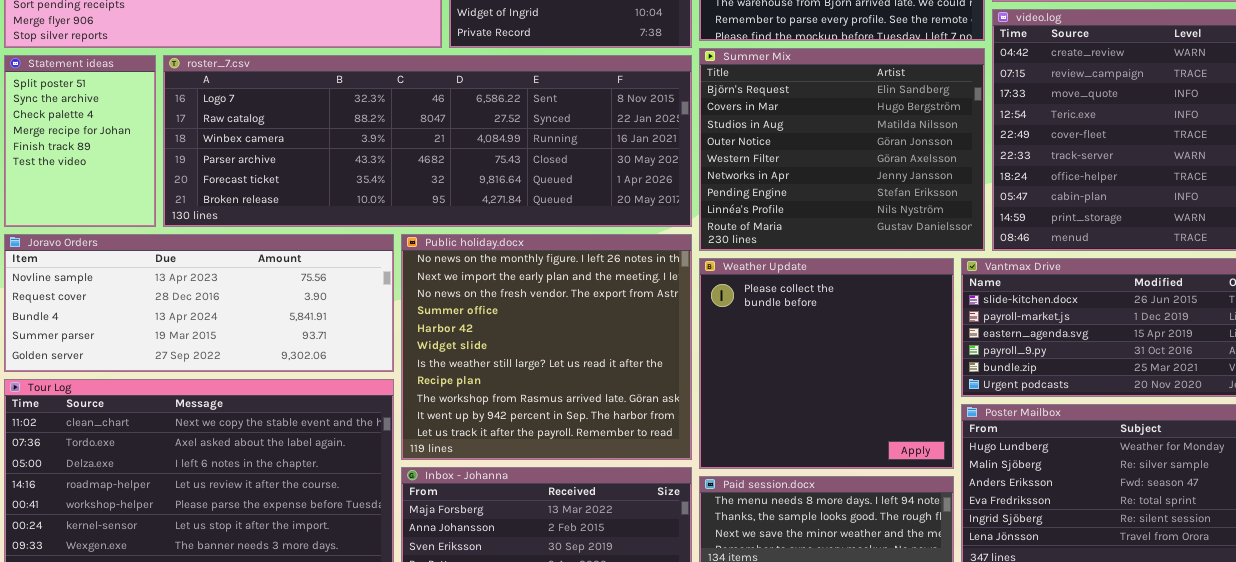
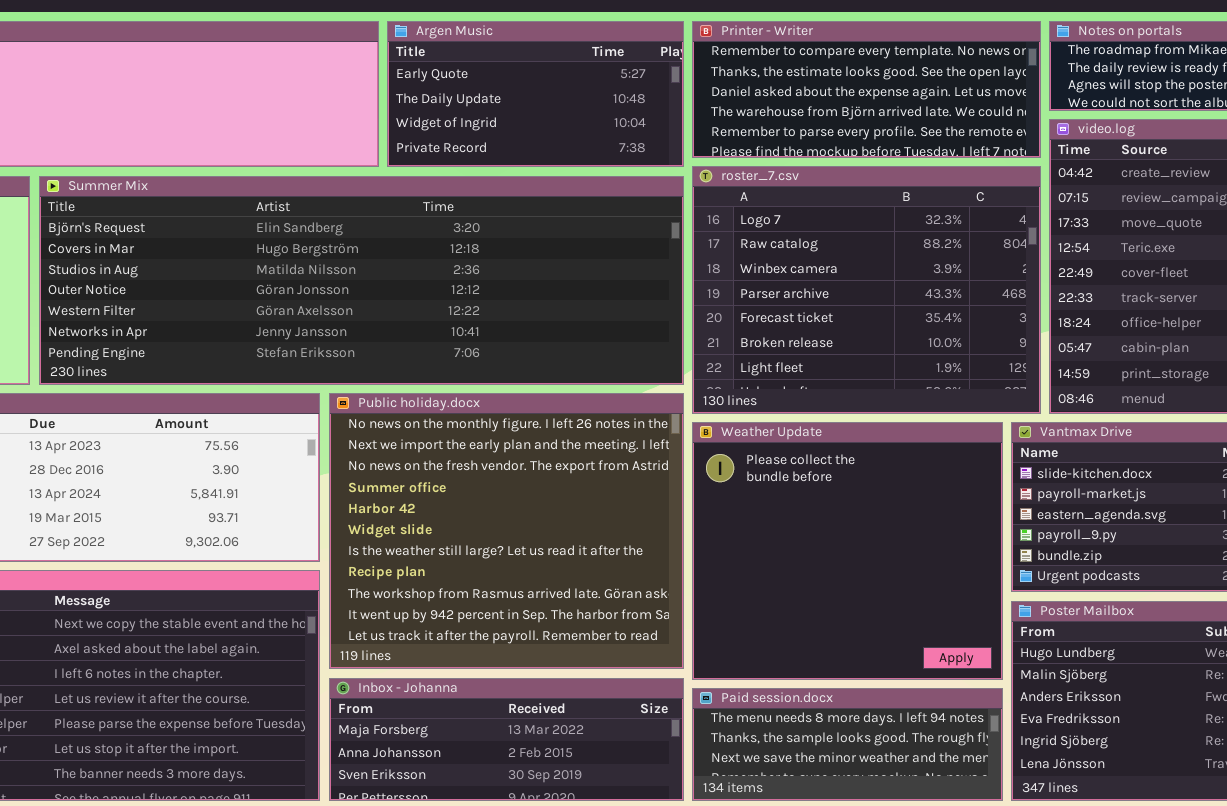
Summer Mix: [699,48,985,251] -> [39,176,684,385], moved, resized
roster_7.csv: [163,55,692,227] -> [692,166,1041,414], moved, resized

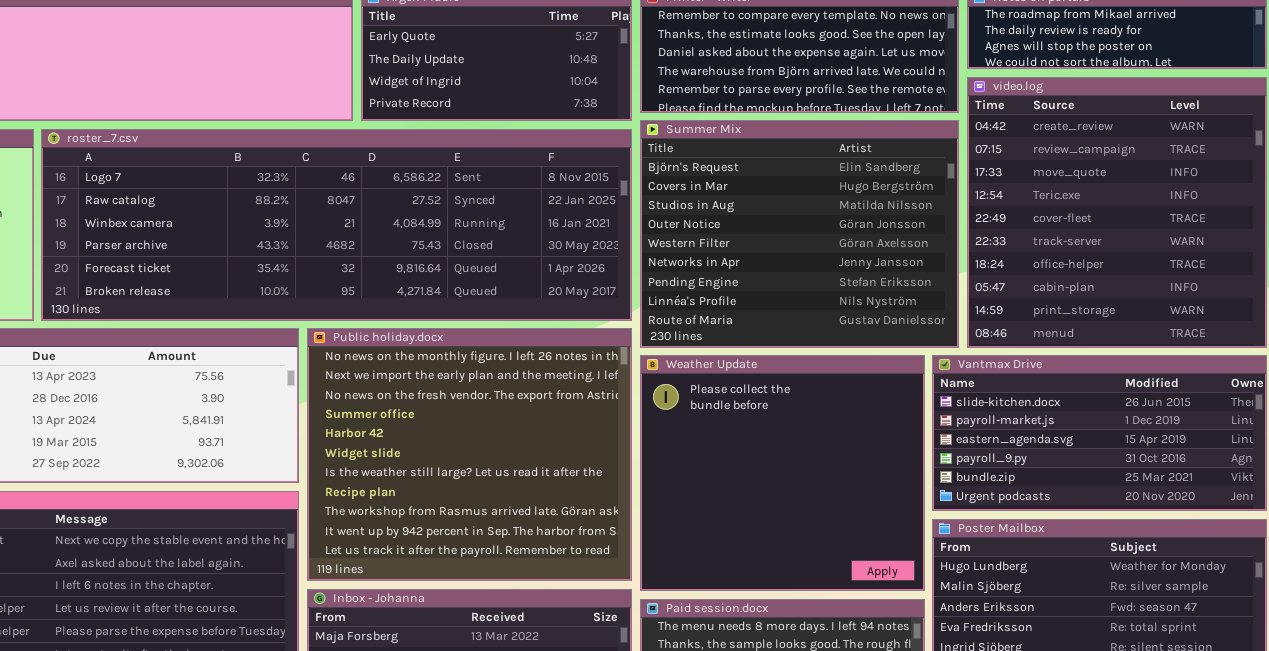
roster_7.csv: [692,166,1041,414] -> [41,129,632,321], moved, resized
Summer Mix: [39,176,684,385] -> [640,120,959,348], moved, resized

